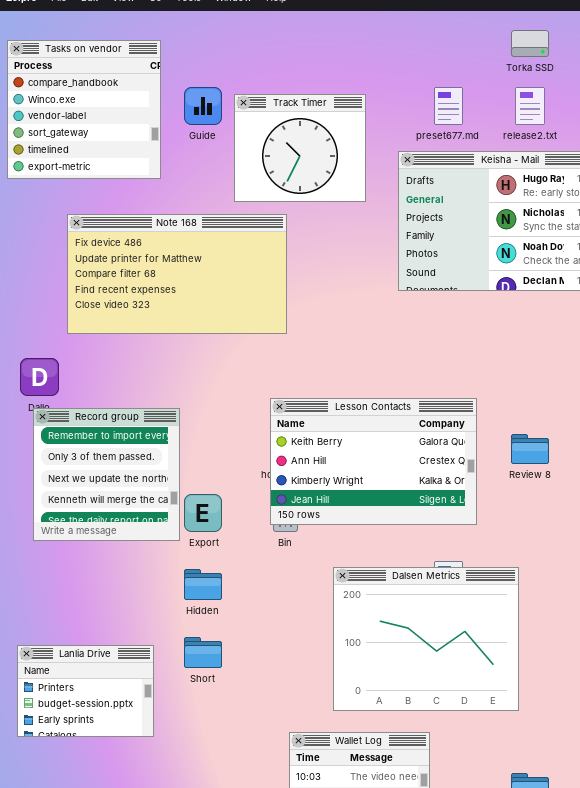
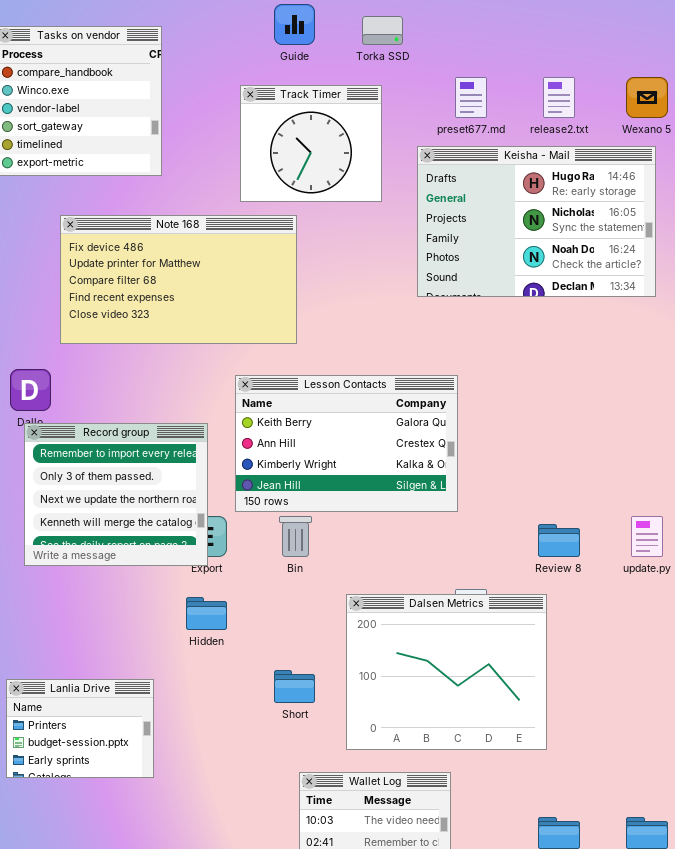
Torka SSD: [511,30,549,57] -> [362,16,403,45], moved
Guide: [184,87,222,125] -> [274,4,315,45], moved
Lesson Contacts: [270,398,477,525] -> [235,375,458,512], moved
Record group: [33,408,180,541] -> [24,423,208,566], resized
Review 8: [511,434,549,464] -> [538,524,580,557], moved
Short: [184,637,222,668] -> [274,670,315,703], moved

